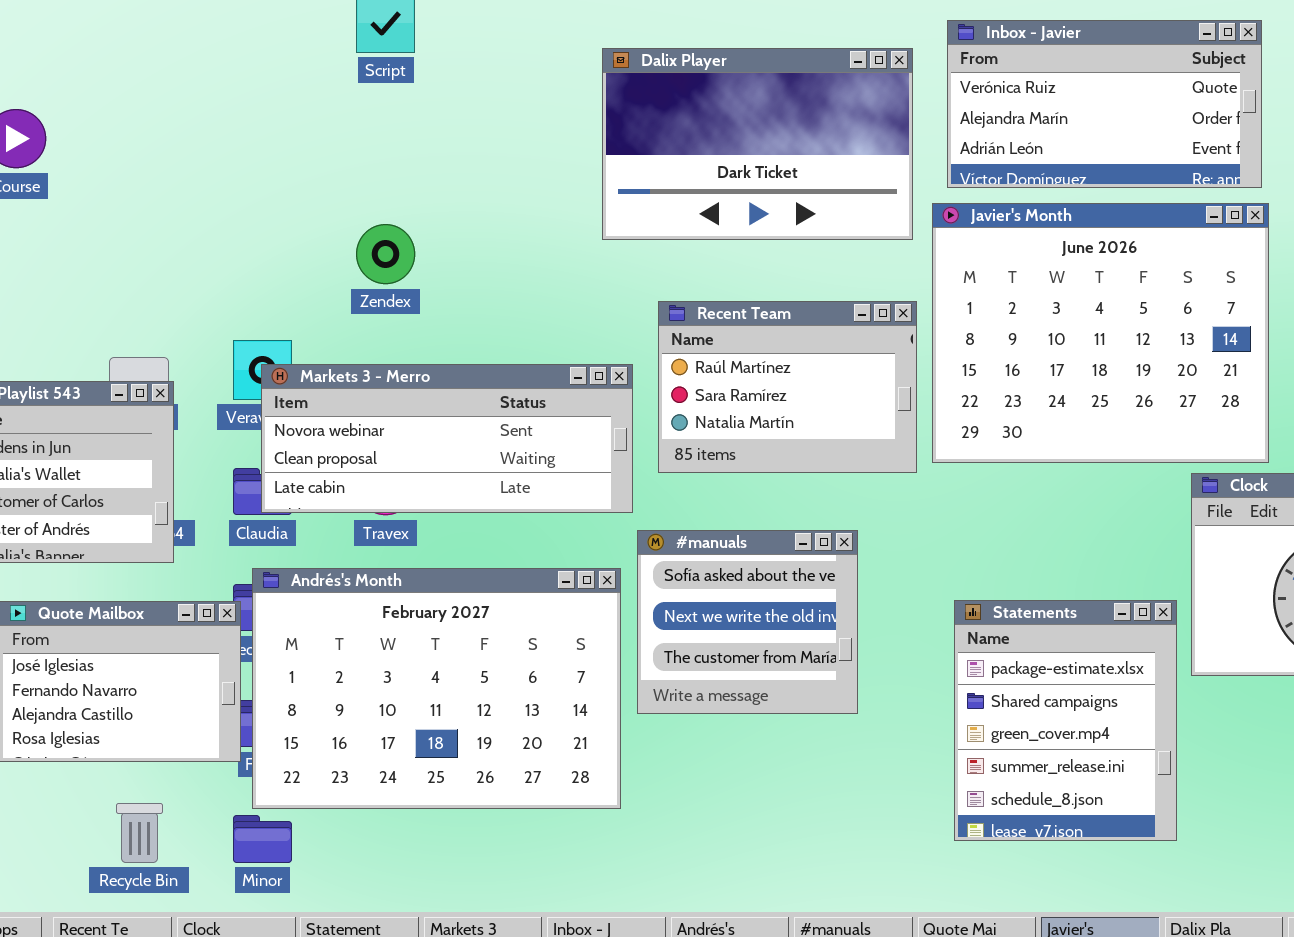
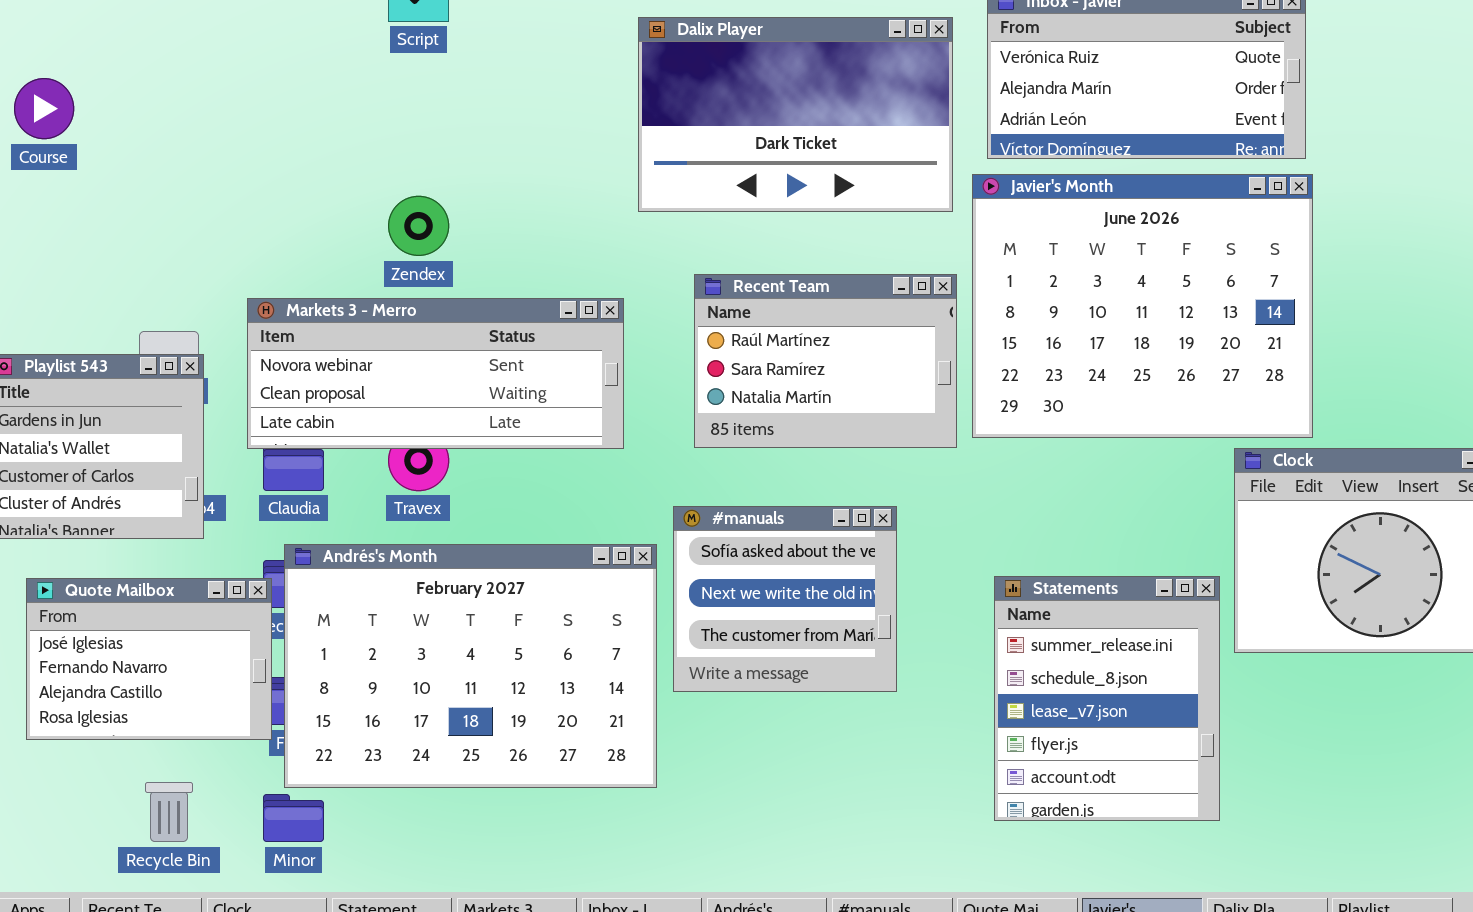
Markets 3 - Merro: [261,364,633,513] -> [247,298,624,449], moved
Statements: [954,600,1177,841] -> [994,576,1220,821], scrolled down 3 rows

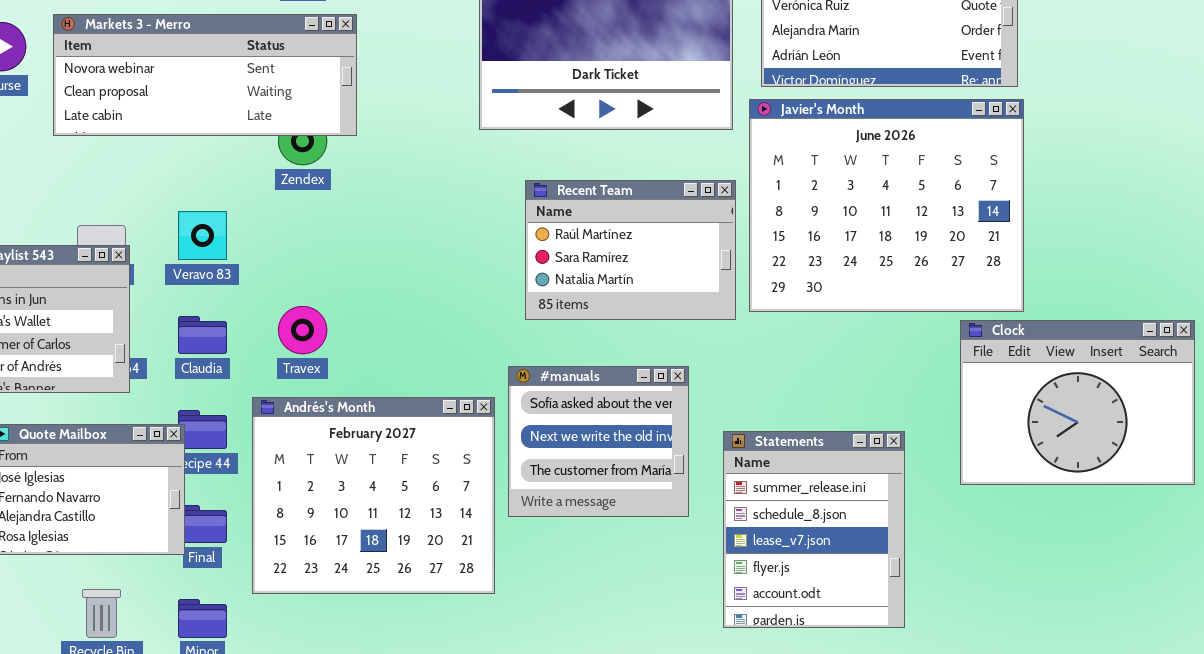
Markets 3 - Merro: [247,298,624,449] -> [53,14,357,136], moved
Andrés's Month: [284,544,657,788] -> [252,397,495,594], resized
Statements: [994,576,1220,821] -> [723,431,905,628], moved

